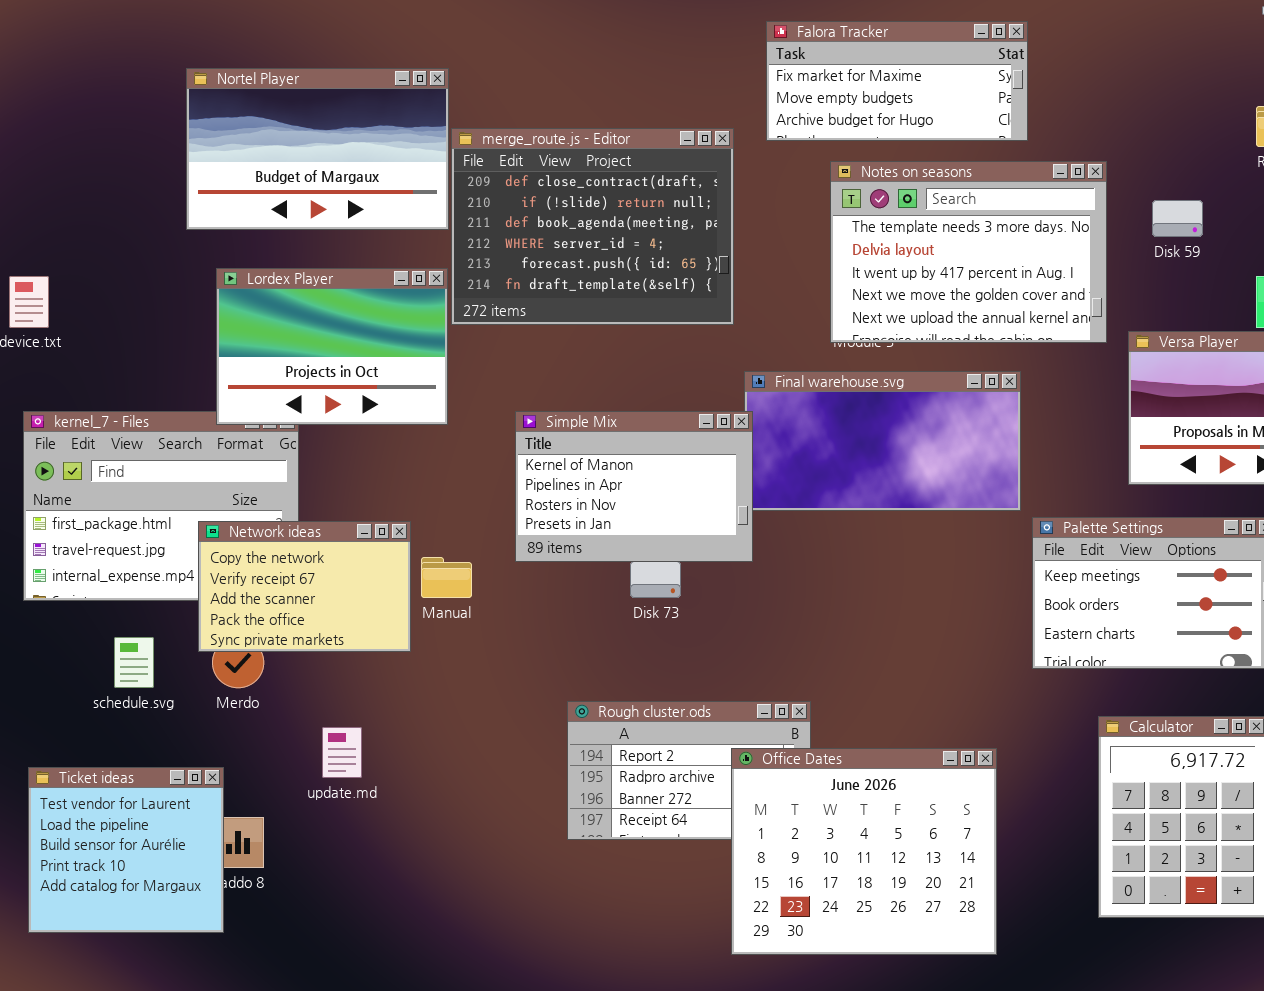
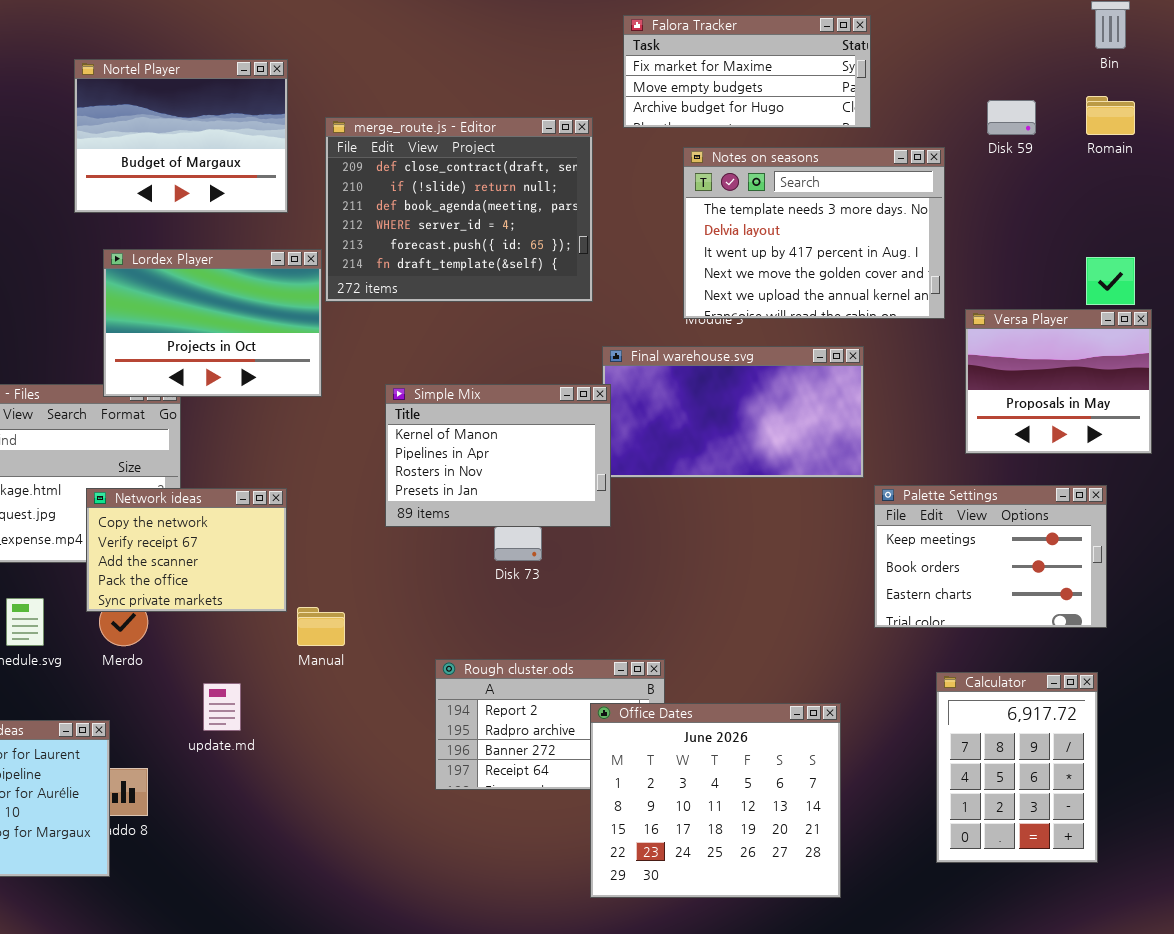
Nortel Player: [186,68,449,230] -> [74,59,288,213], resized
Disk 59: [1152,200,1203,237] -> [987,100,1036,135], moved
Manual: [421,557,472,598] -> [297,607,345,646], moved

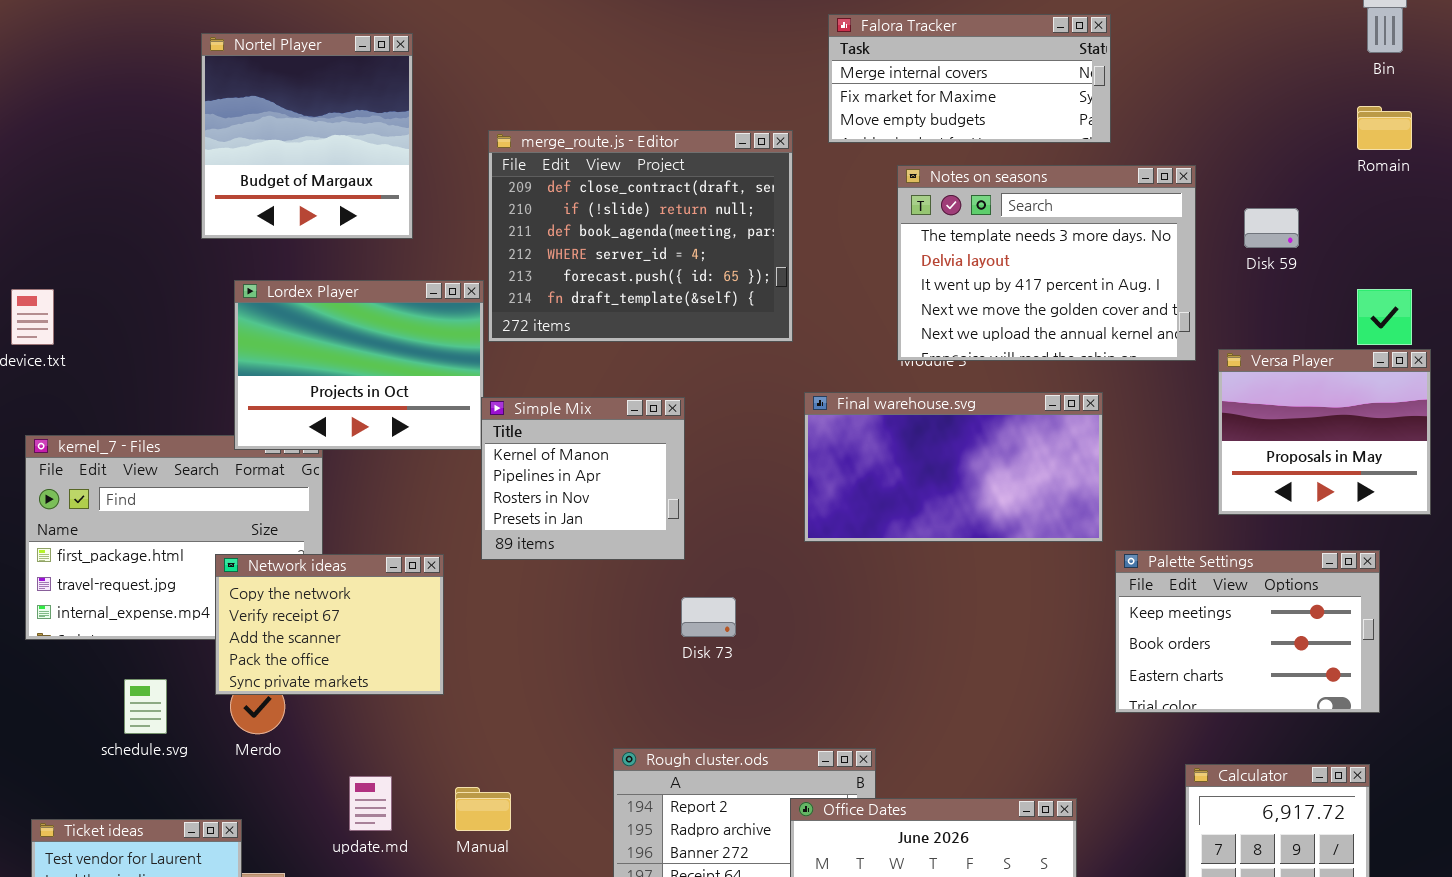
Falora Tracker: [623,15,871,128] -> [828,14,1111,143], scrolled up 1 row
Nortel Player: [74,59,288,213] -> [201,33,413,239], resized
Disk 59: [987,100,1036,135] -> [1244,208,1299,248], moved
Simple Mix: [385,384,611,527] -> [481,397,685,560], moved, resized
Manual: [297,607,345,646] -> [455,787,511,831], moved

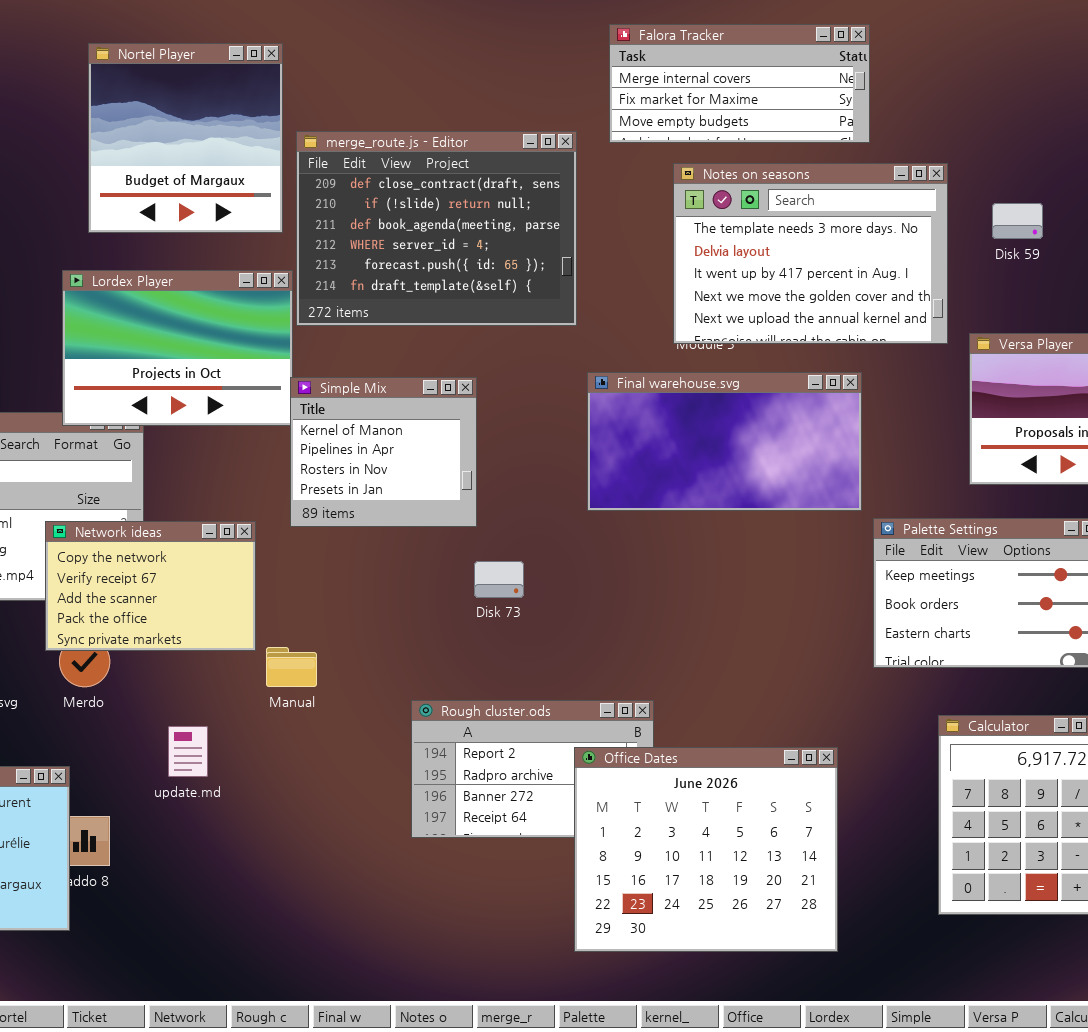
Nortel Player: [201,33,413,239] -> [88,43,283,233], moved
Manual: [455,787,511,831] -> [266,647,317,687], moved

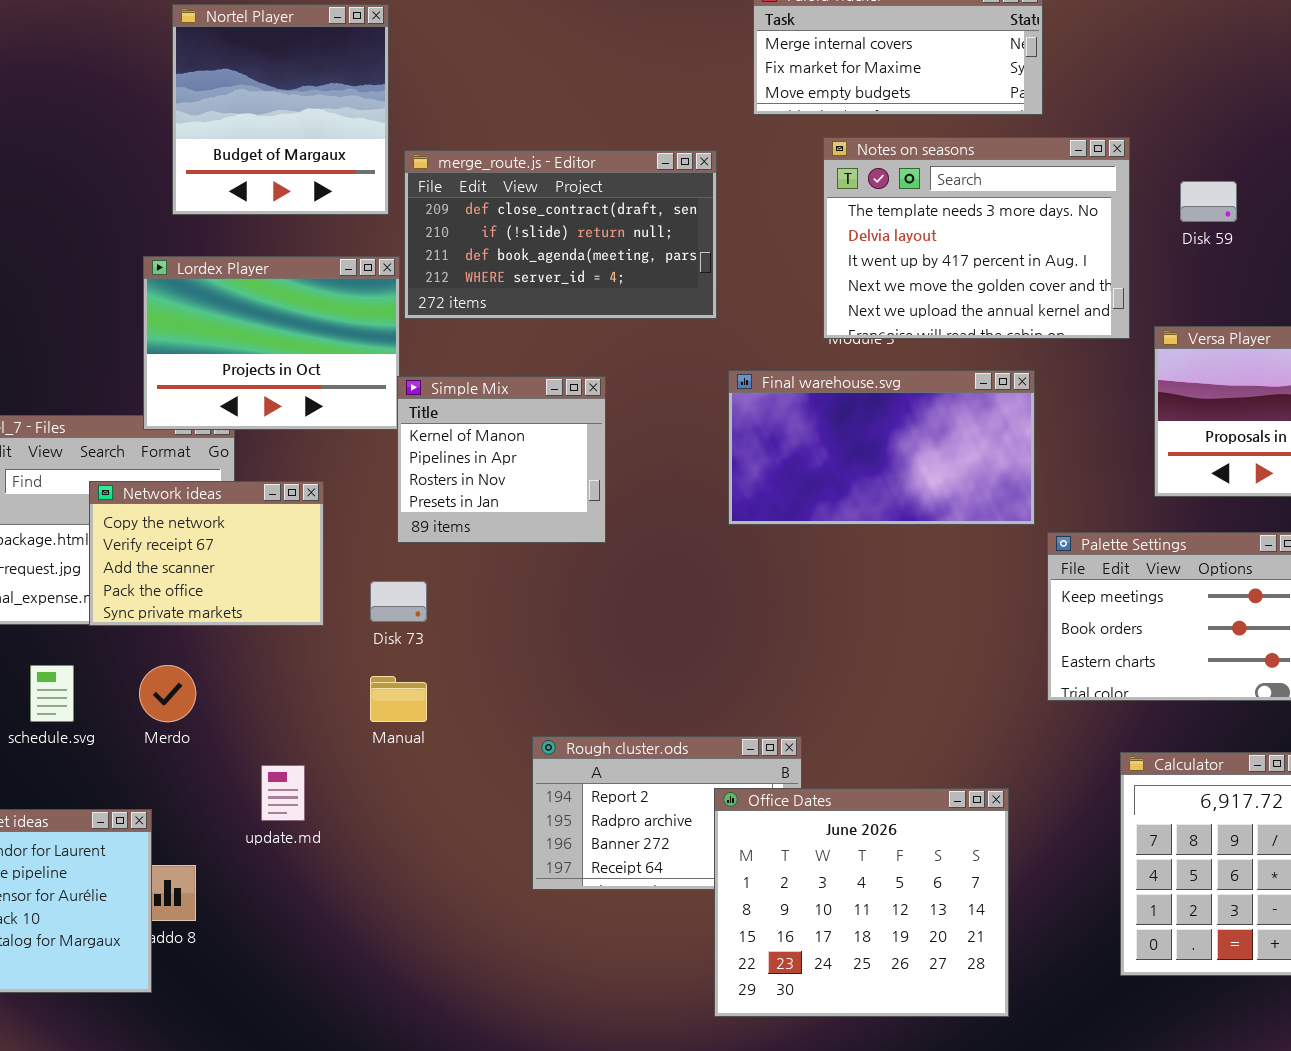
merge_route.js - Editor: [296,131,577,326] -> [404,150,717,319], resized
Network ideas: [45,521,256,651] -> [89,481,324,626], moved
Disk 73: [474,561,524,598] -> [370,581,427,622], moved

